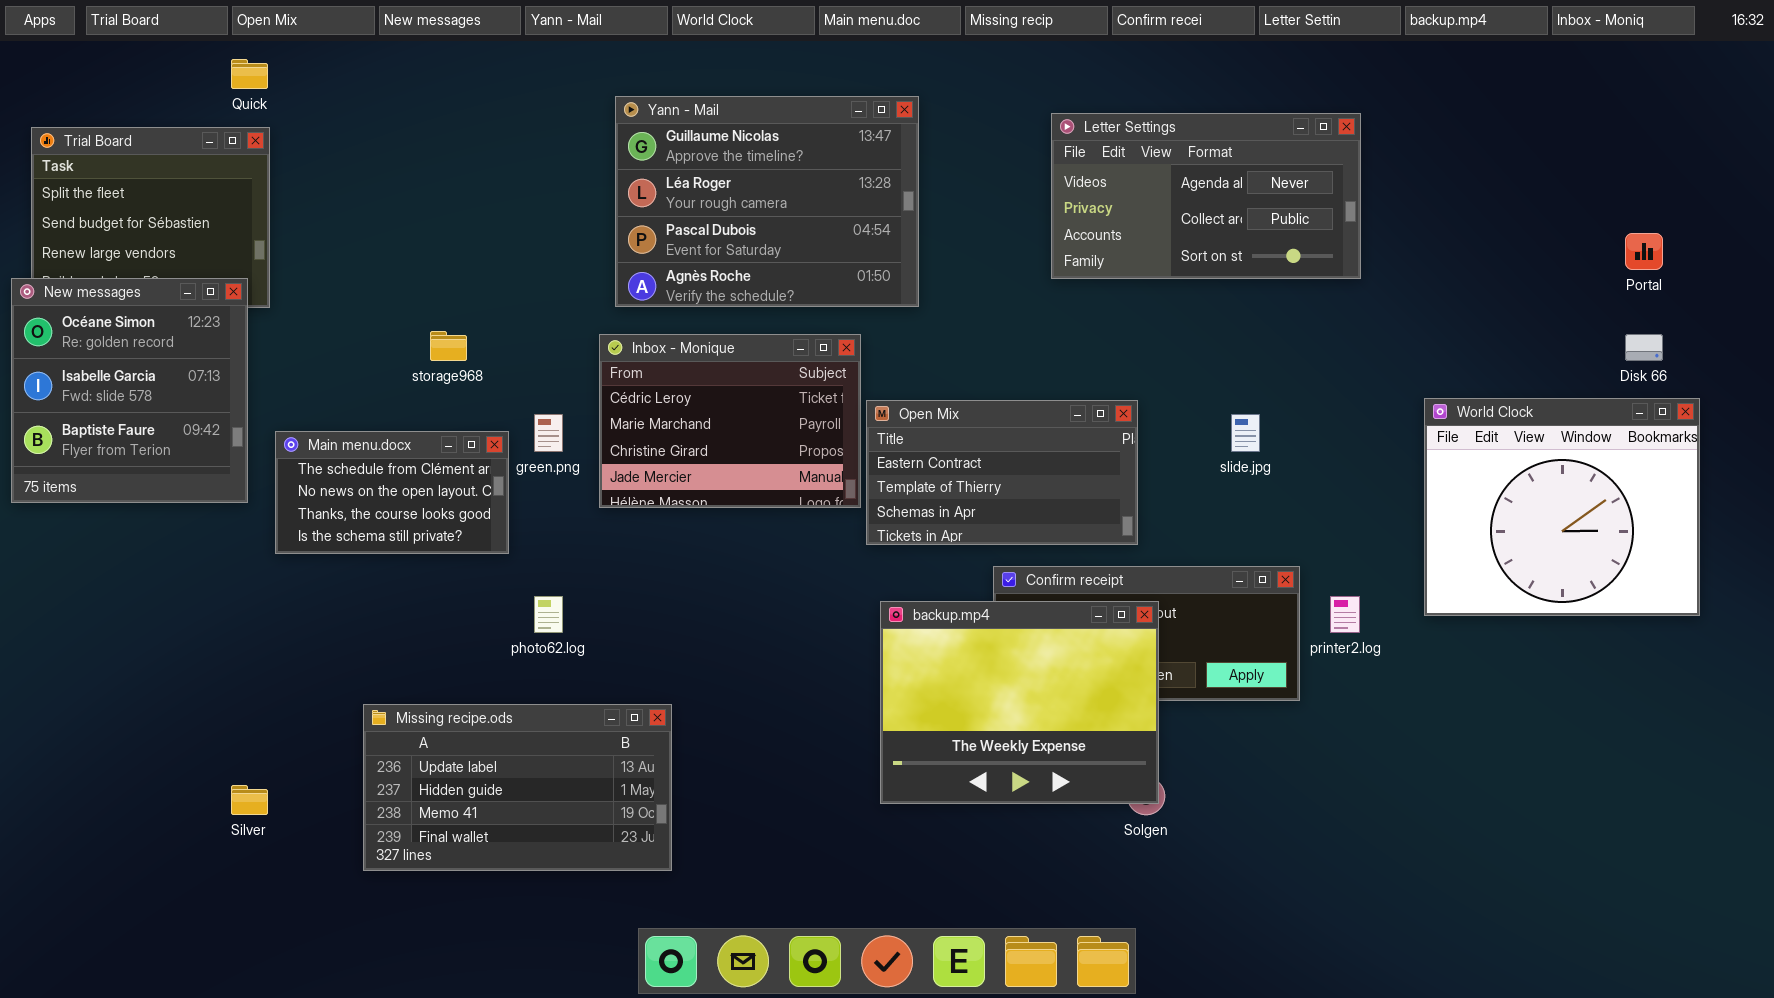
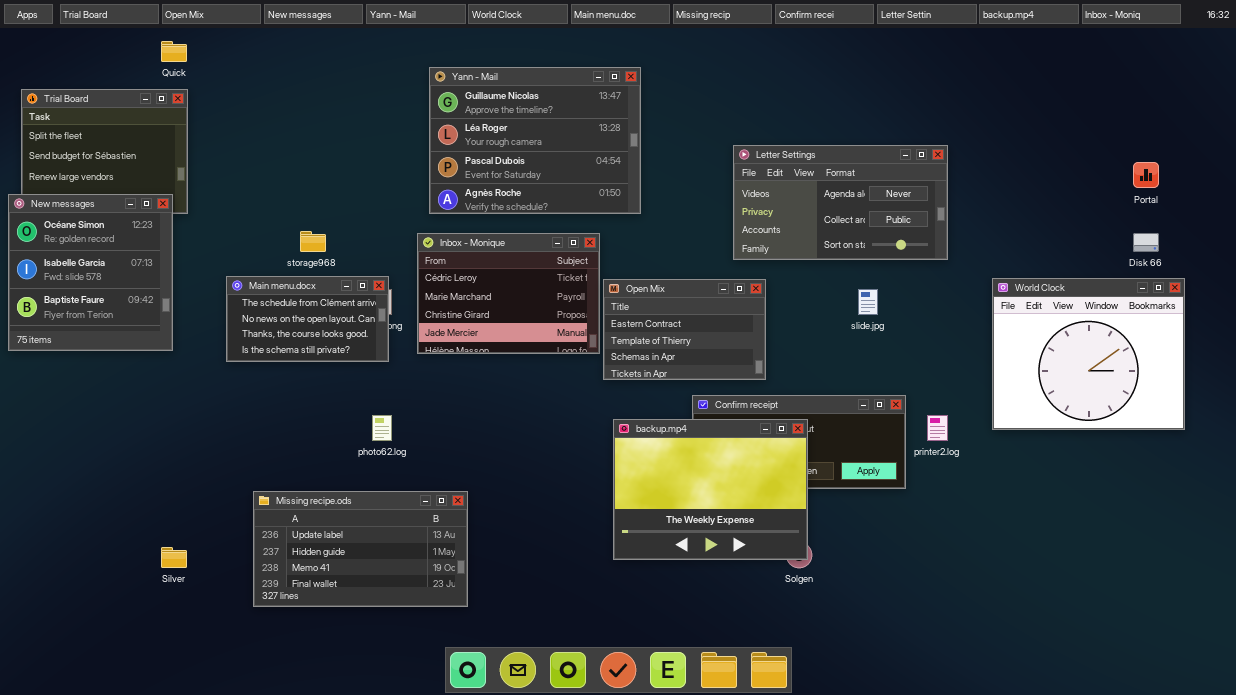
Letter Settings: [1051,113,1361,279] -> [733,145,948,260], moved
Open Mix: [866,400,1138,545] -> [603,279,766,380], resized
Main menu.docx: [275,431,509,554] -> [226,276,389,362], moved

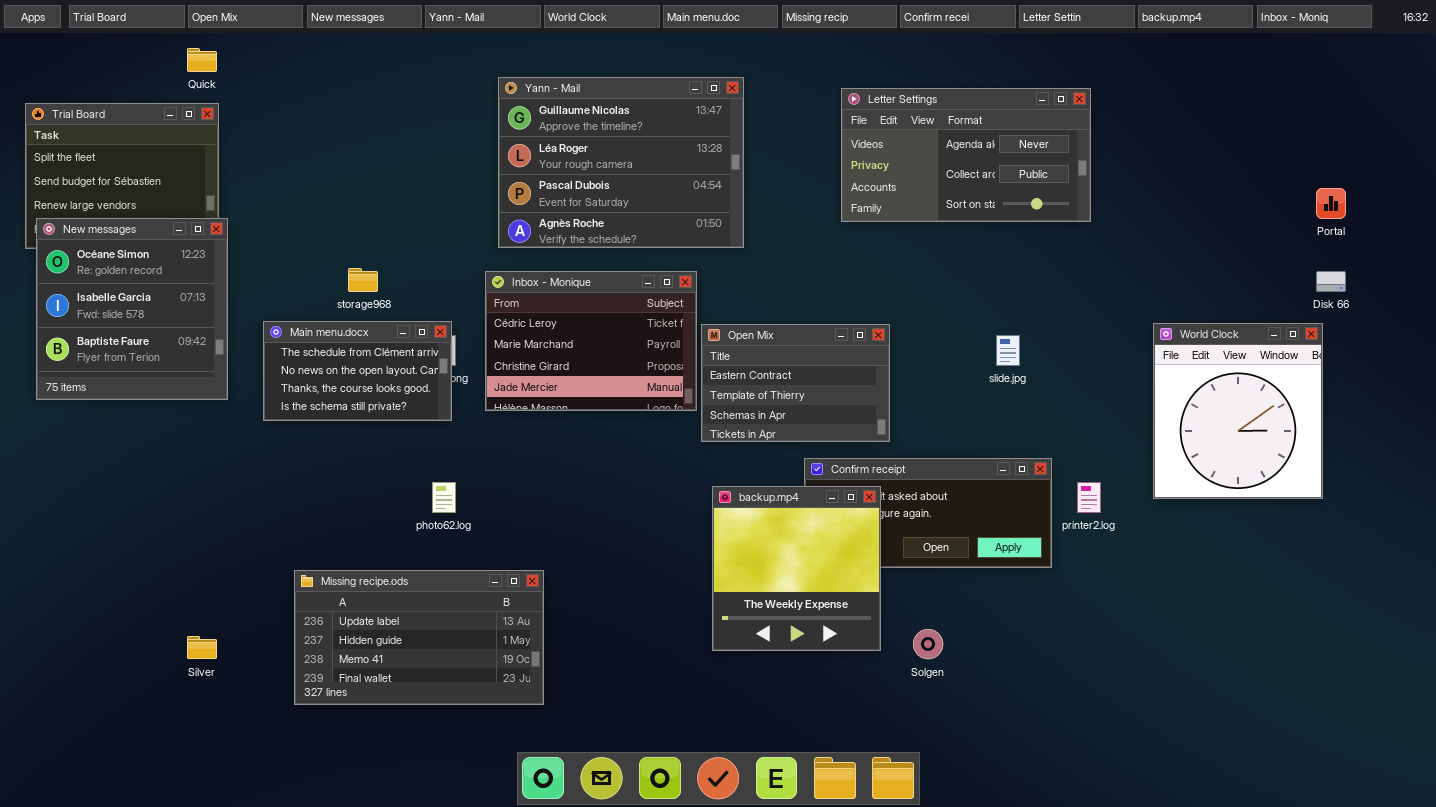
Letter Settings: [733,145,948,260] -> [841,88,1091,222], moved
New messages: [8,194,173,351] -> [36,218,228,400], moved
World Clock: [992,278,1185,430] -> [1153,323,1323,499], resized
backup.mp4: [613,419,808,560] -> [712,486,881,651], resized

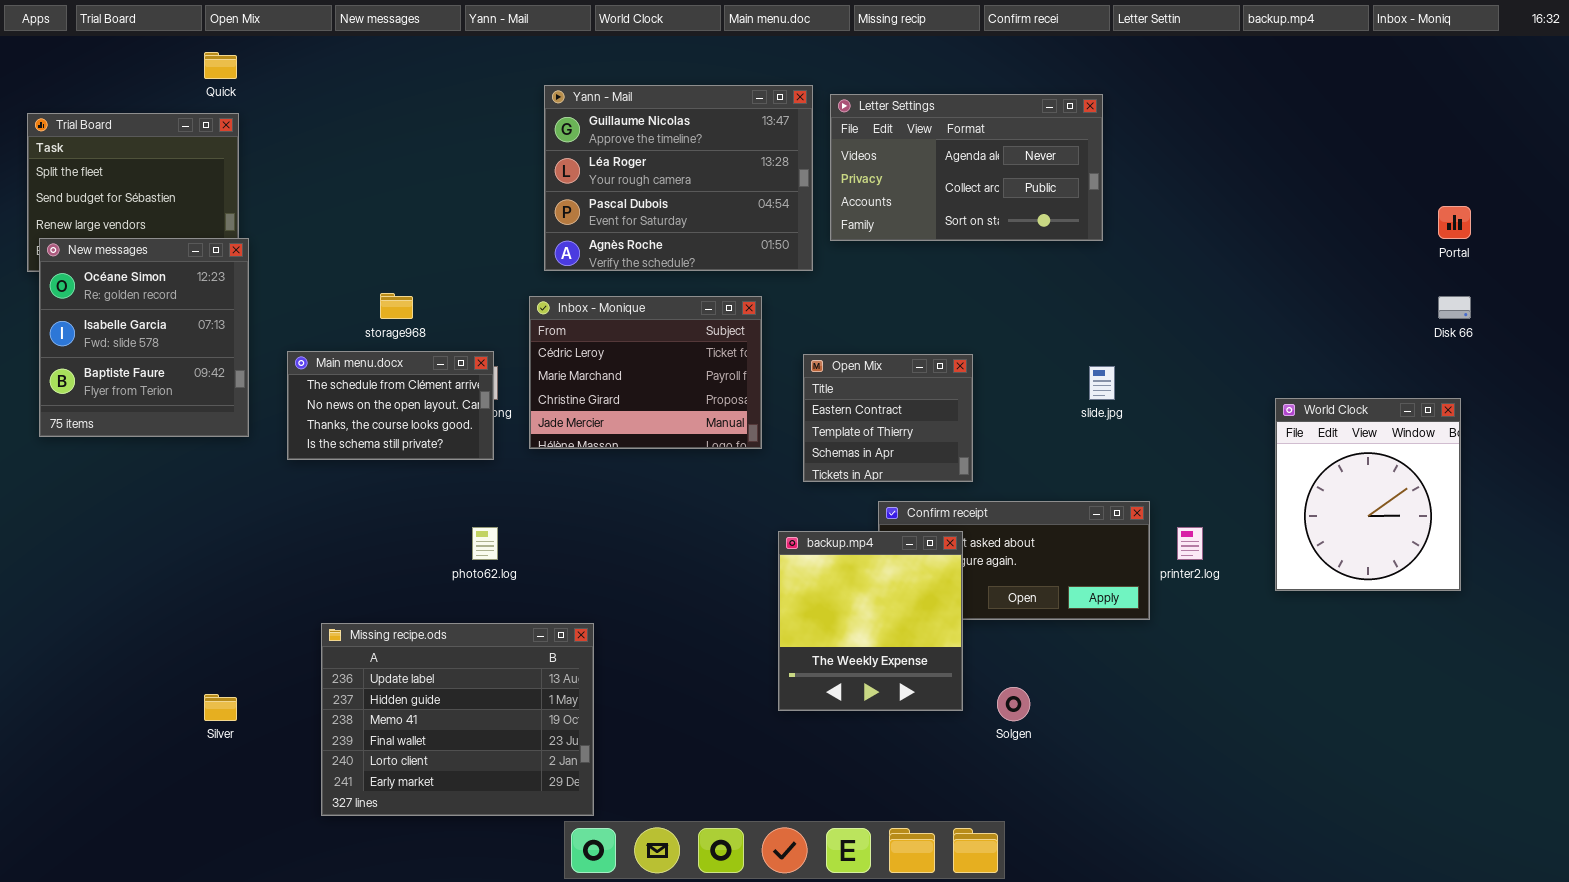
Letter Settings: [841,88,1091,222] -> [830,94,1103,241], moved
World Clock: [1153,323,1323,499] -> [1275,398,1461,591], moved
Open Mix: [701,324,890,442] -> [803,354,973,482], resized
Missing recipe.ods: [294,570,544,705] -> [321,623,594,816], resized

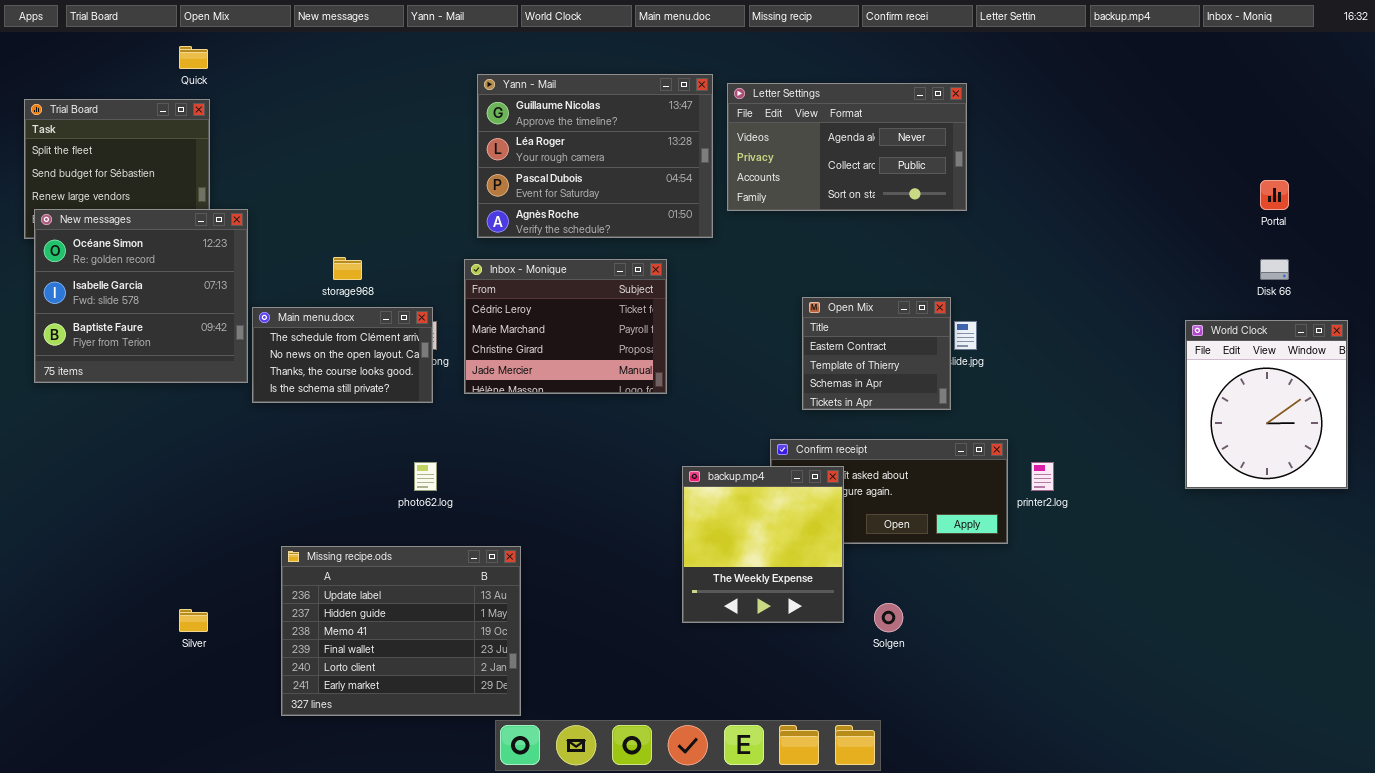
New messages: [39,238,249,437] -> [34,209,248,383], resized
Open Mix: [803,354,973,482] -> [802,297,951,410], moved
World Clock: [1275,398,1461,591] -> [1185,320,1348,489], moved

